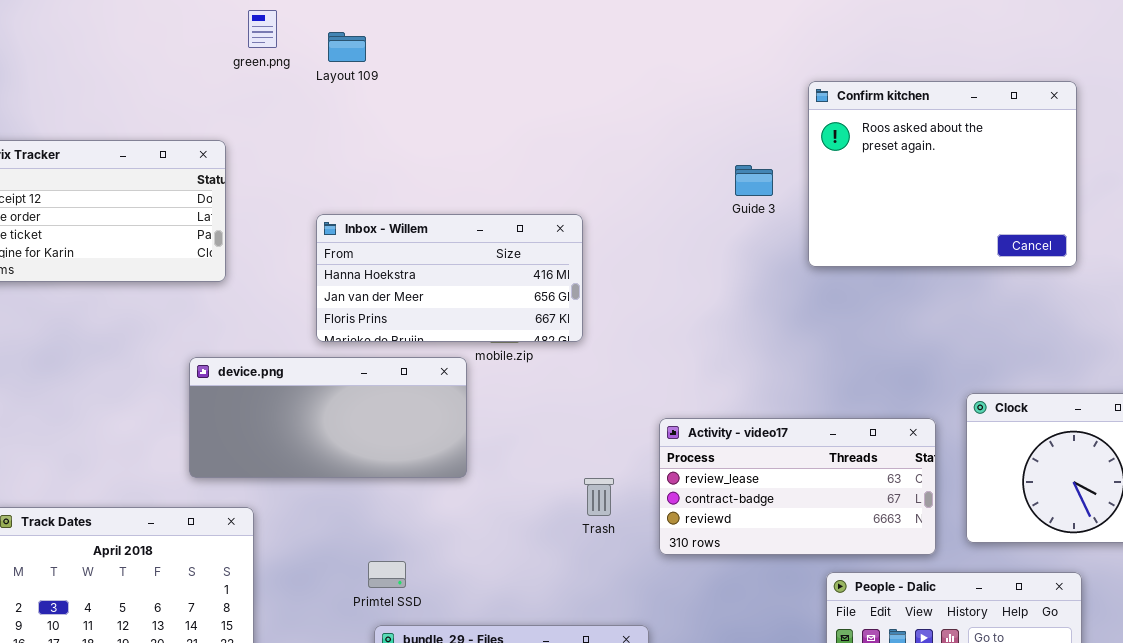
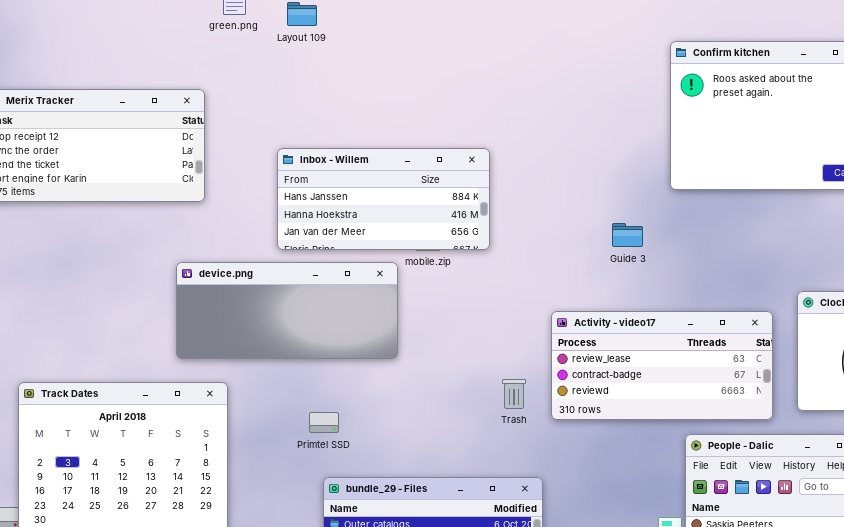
Guide 3: [735,165,773,196] -> [612,223,643,247], moved
Inbox - Willem: [316,214,583,342] -> [277,148,490,250], scrolled up 1 row
Trash: [584,478,614,516] -> [502,379,526,409], moved
Primtel SSD: [368,561,406,588] -> [309,412,339,433], moved

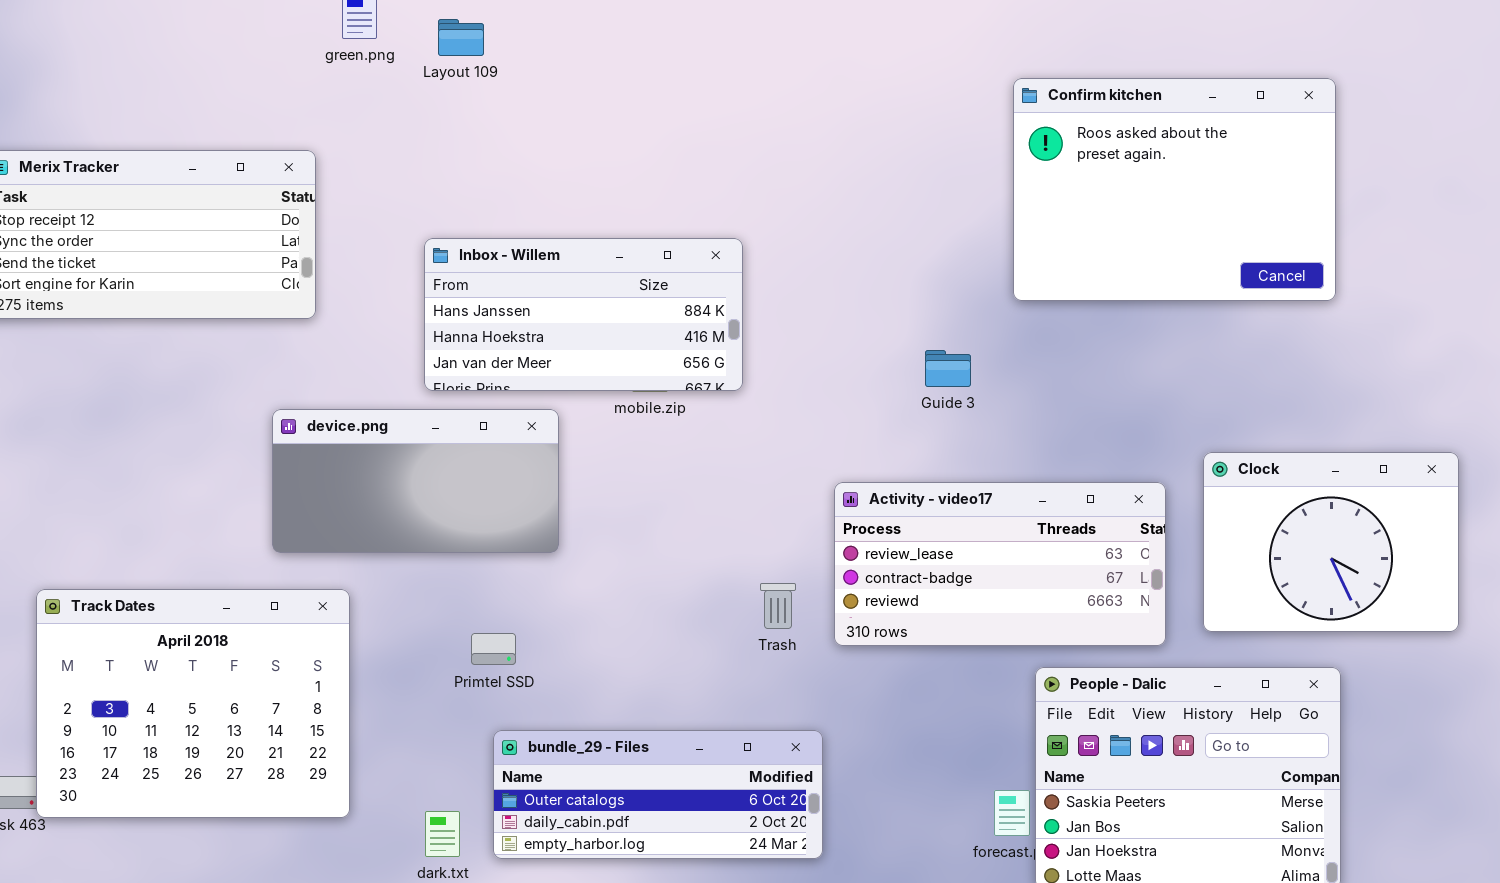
device.png: [176,262,398,359] -> [272,409,559,553], resized

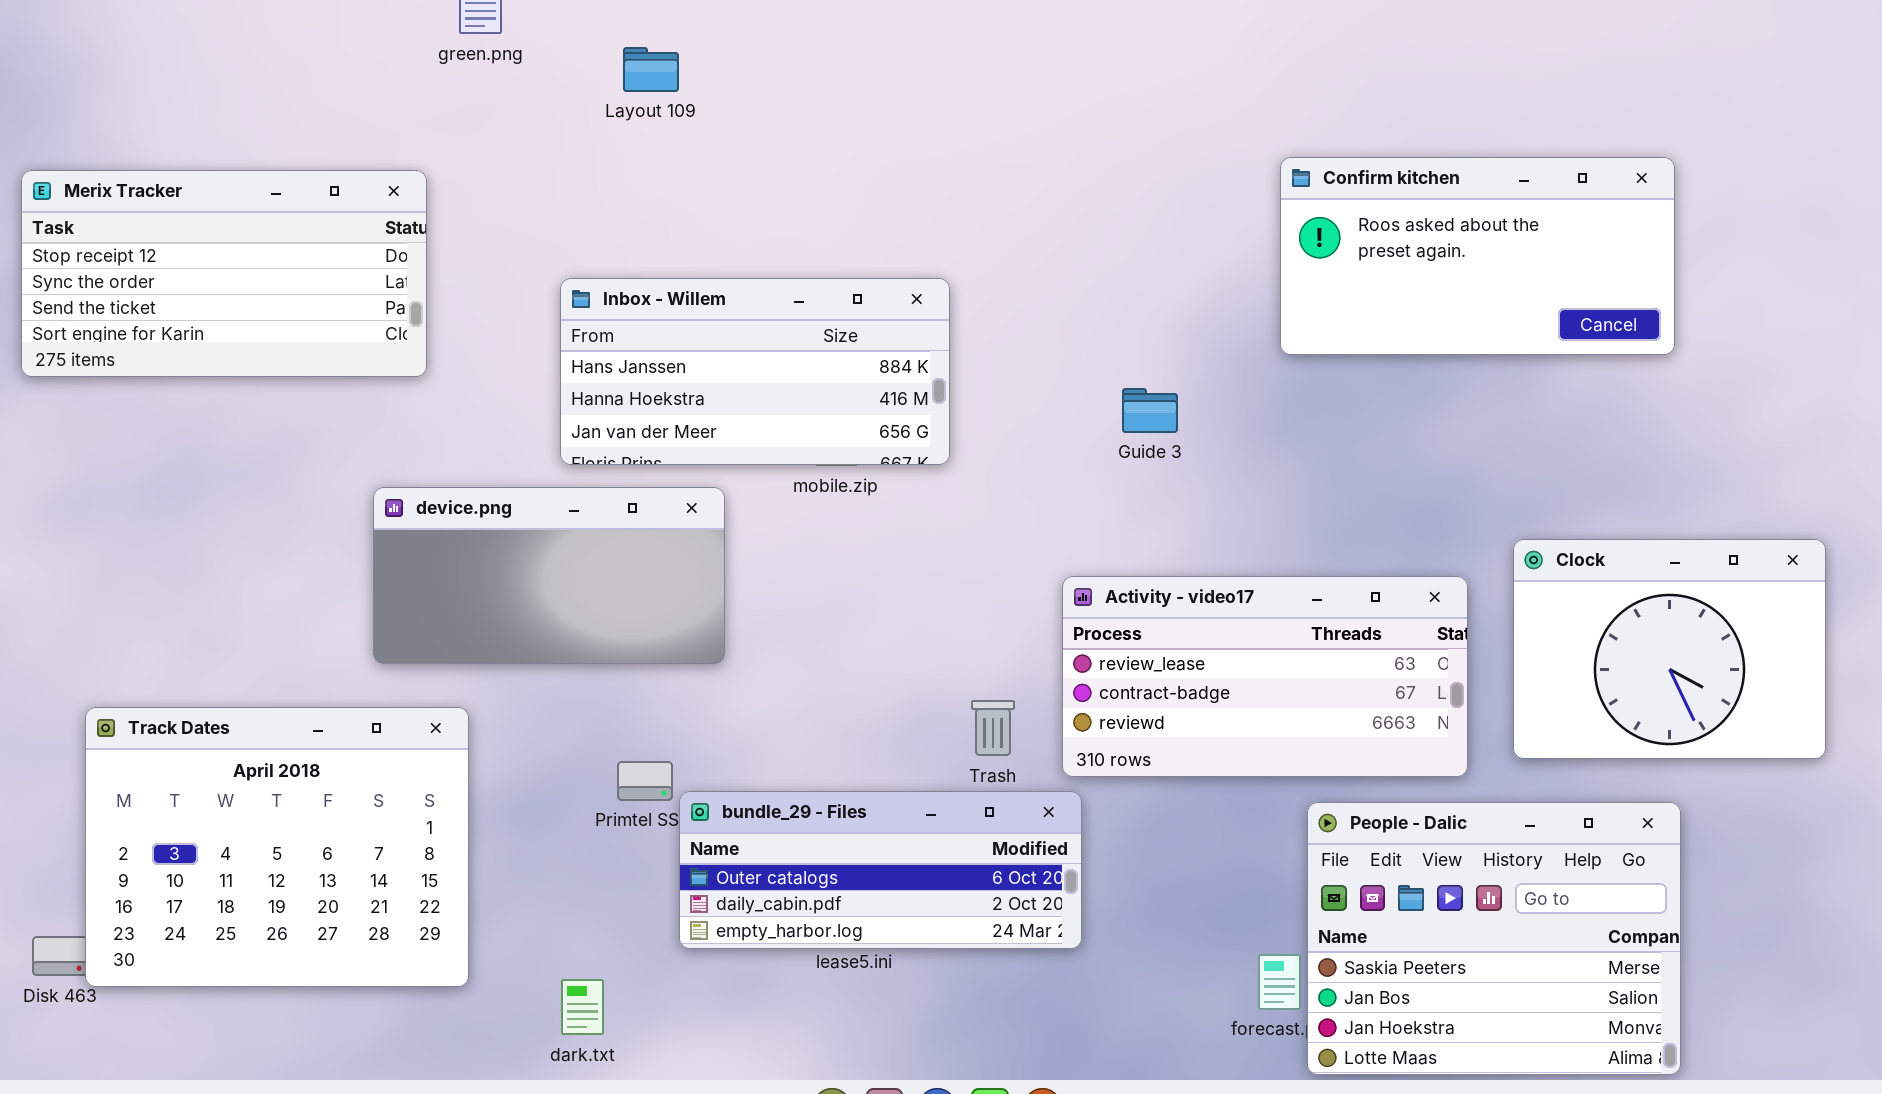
Layout 109: [438,19,484,56] -> [623,47,679,92], moved
Confirm kitchen: [1013,78,1336,301] -> [1280,157,1675,355], resized
Guide 3: [925,350,971,387] -> [1122,388,1178,433], moved
bundle_29 - Files: [493,730,823,859] -> [679,791,1082,949], moved

